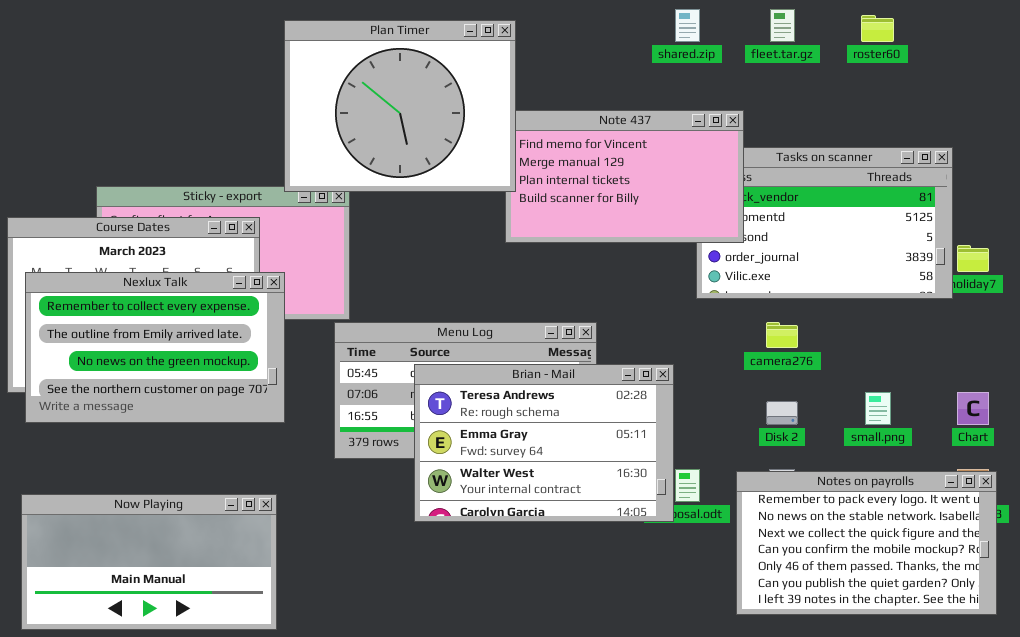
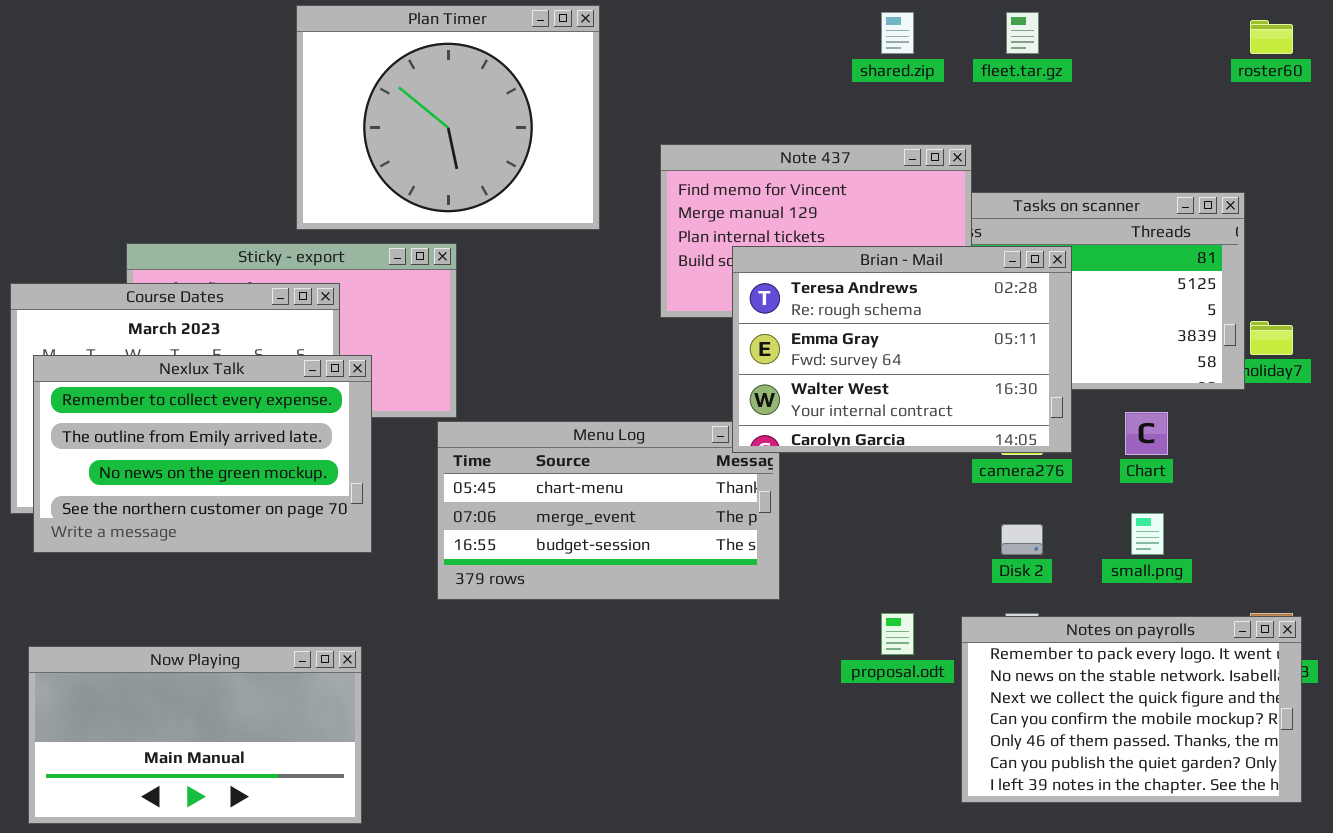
roster60: [861,15,894,42] -> [1250,20,1293,54], moved
Plan Timer: [284,20,516,192] -> [296,5,600,230], moved
Brian - Mail: [414,364,674,522] -> [732,246,1072,453], moved
Chart: [957,392,989,425] -> [1125,412,1168,455], moved

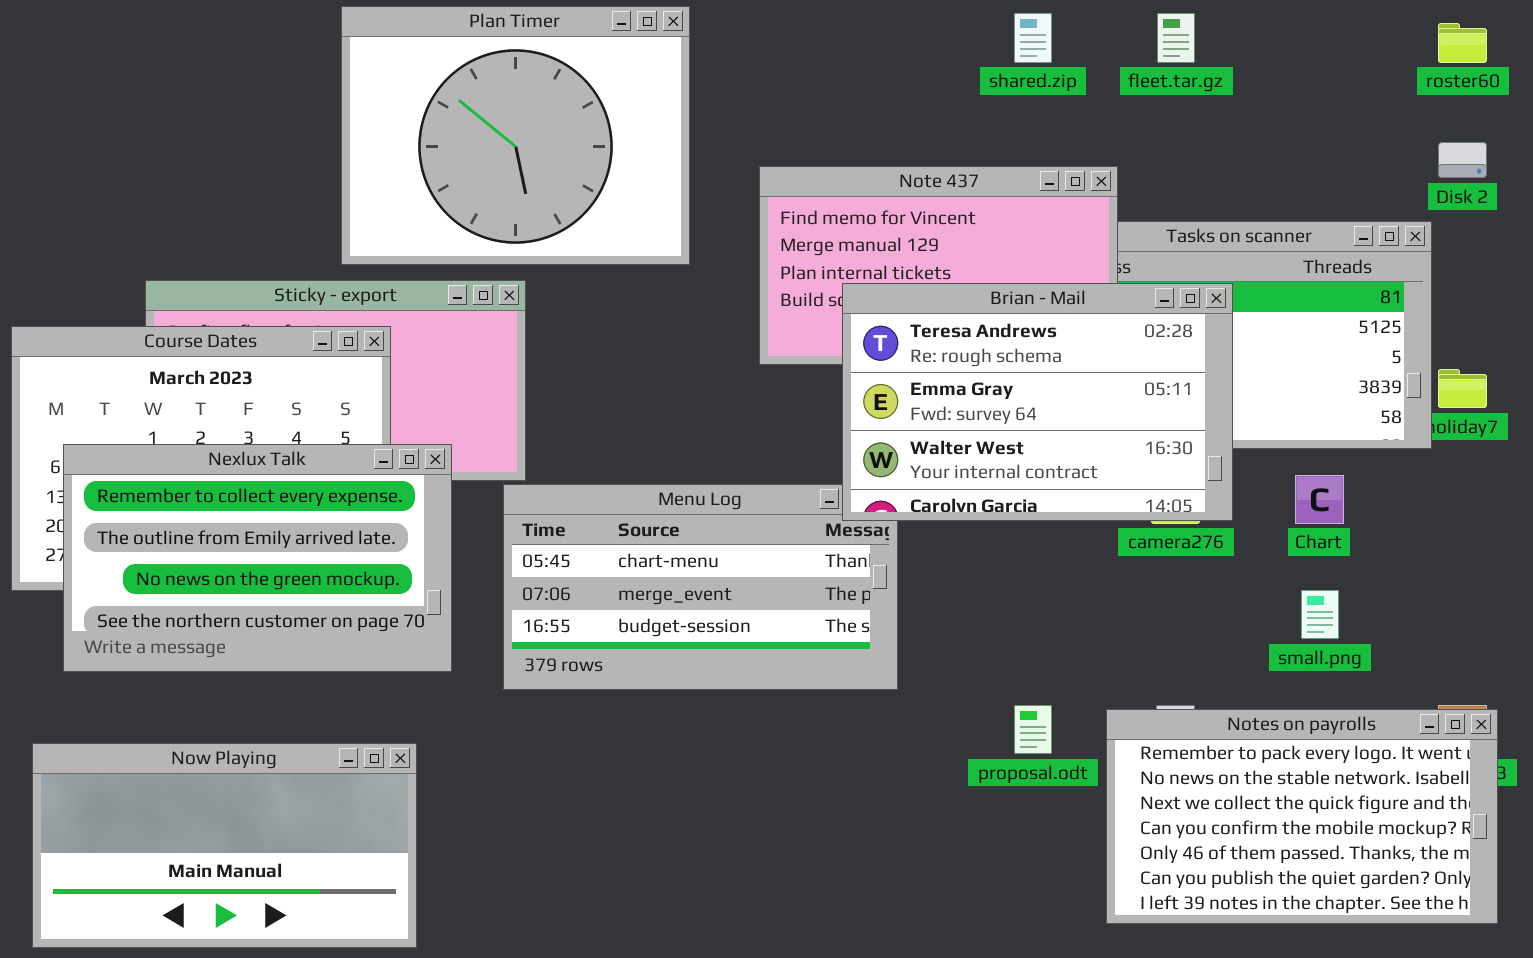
Nexlux Talk: [33,355,372,553] -> [63,444,452,672], moved
Disk 2: [1001,524,1043,555] -> [1438,142,1487,178], moved

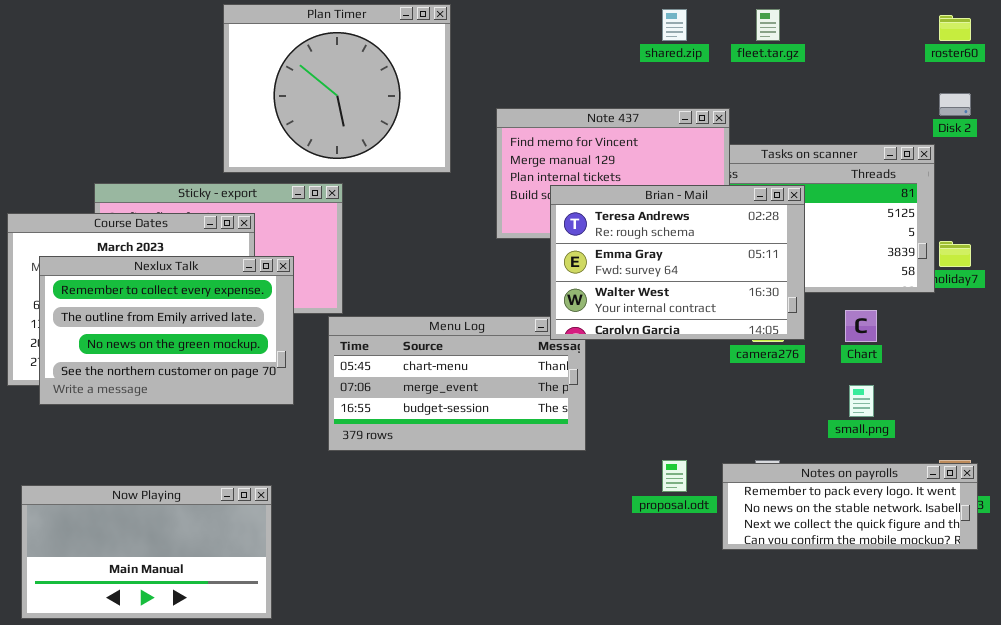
Nexlux Talk: [63,444,452,672] -> [39,256,294,405], moved
Notes on payrolls: [1106,709,1498,924] -> [722,463,978,550], resized

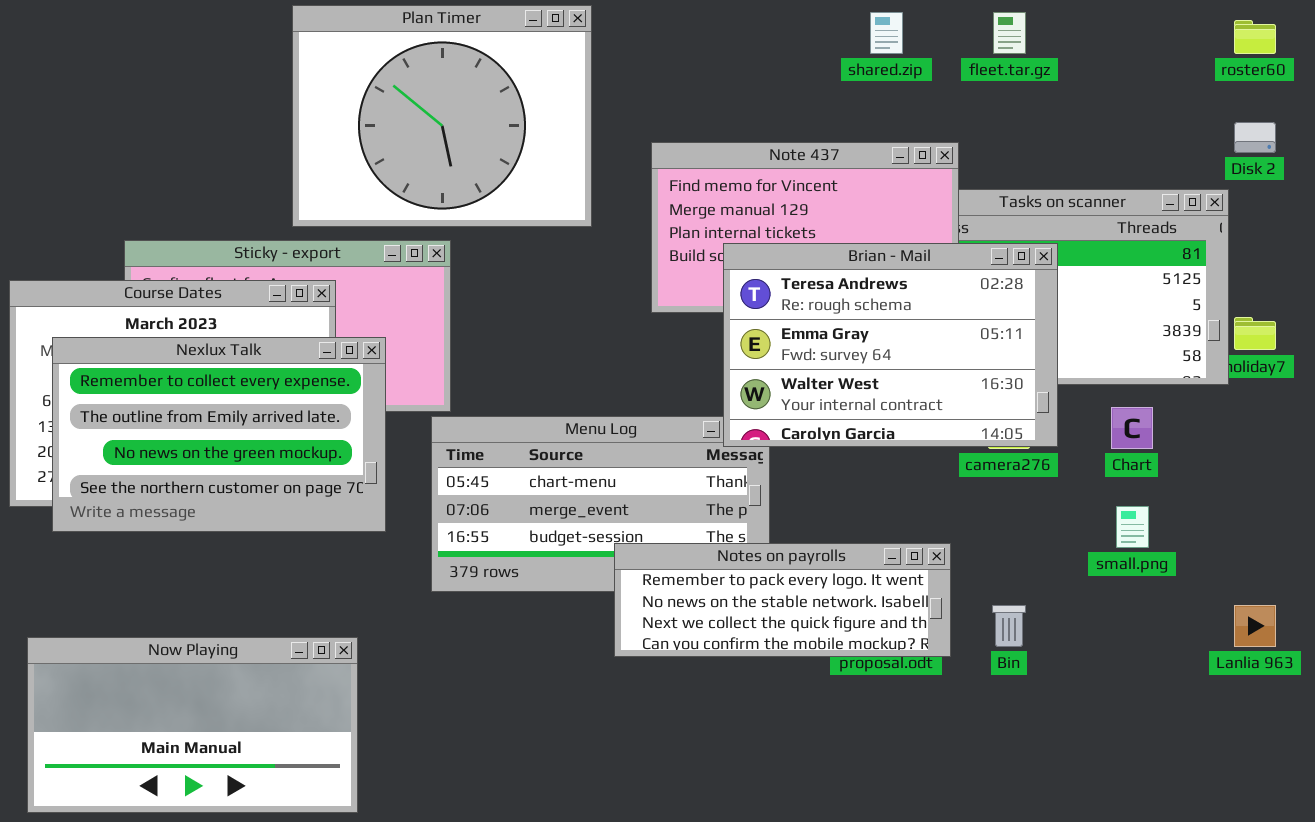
Notes on payrolls: [722,463,978,550] -> [614,543,951,657], moved

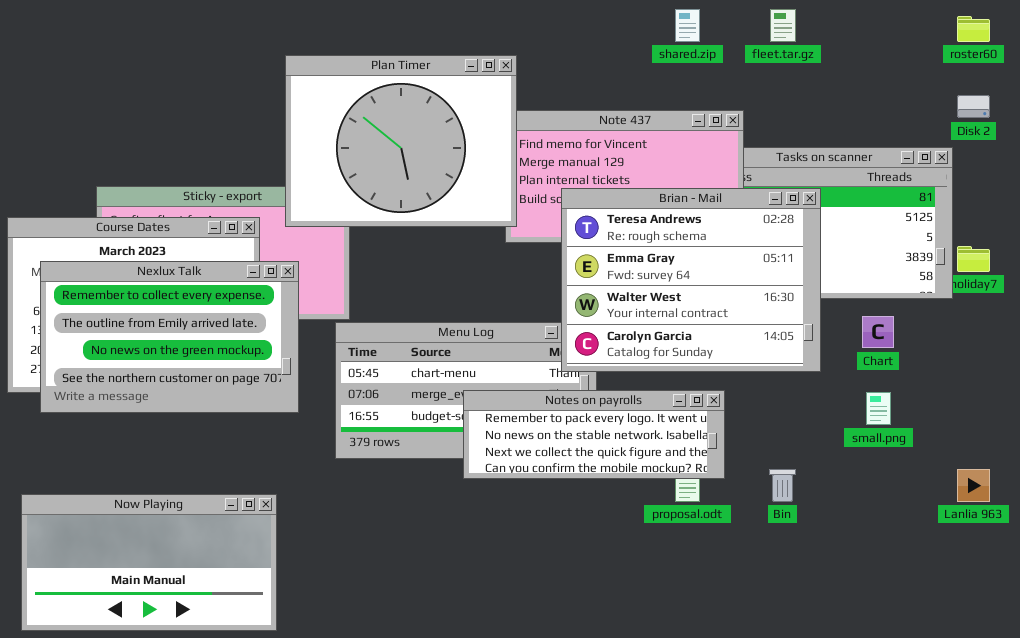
Plan Timer: [292,5,592,227] -> [285,55,517,227], moved
Brian - Mail: [723,243,1058,447] -> [561,188,821,372], resized
Notes on payrolls: [614,543,951,657] -> [463,390,725,479], moved

